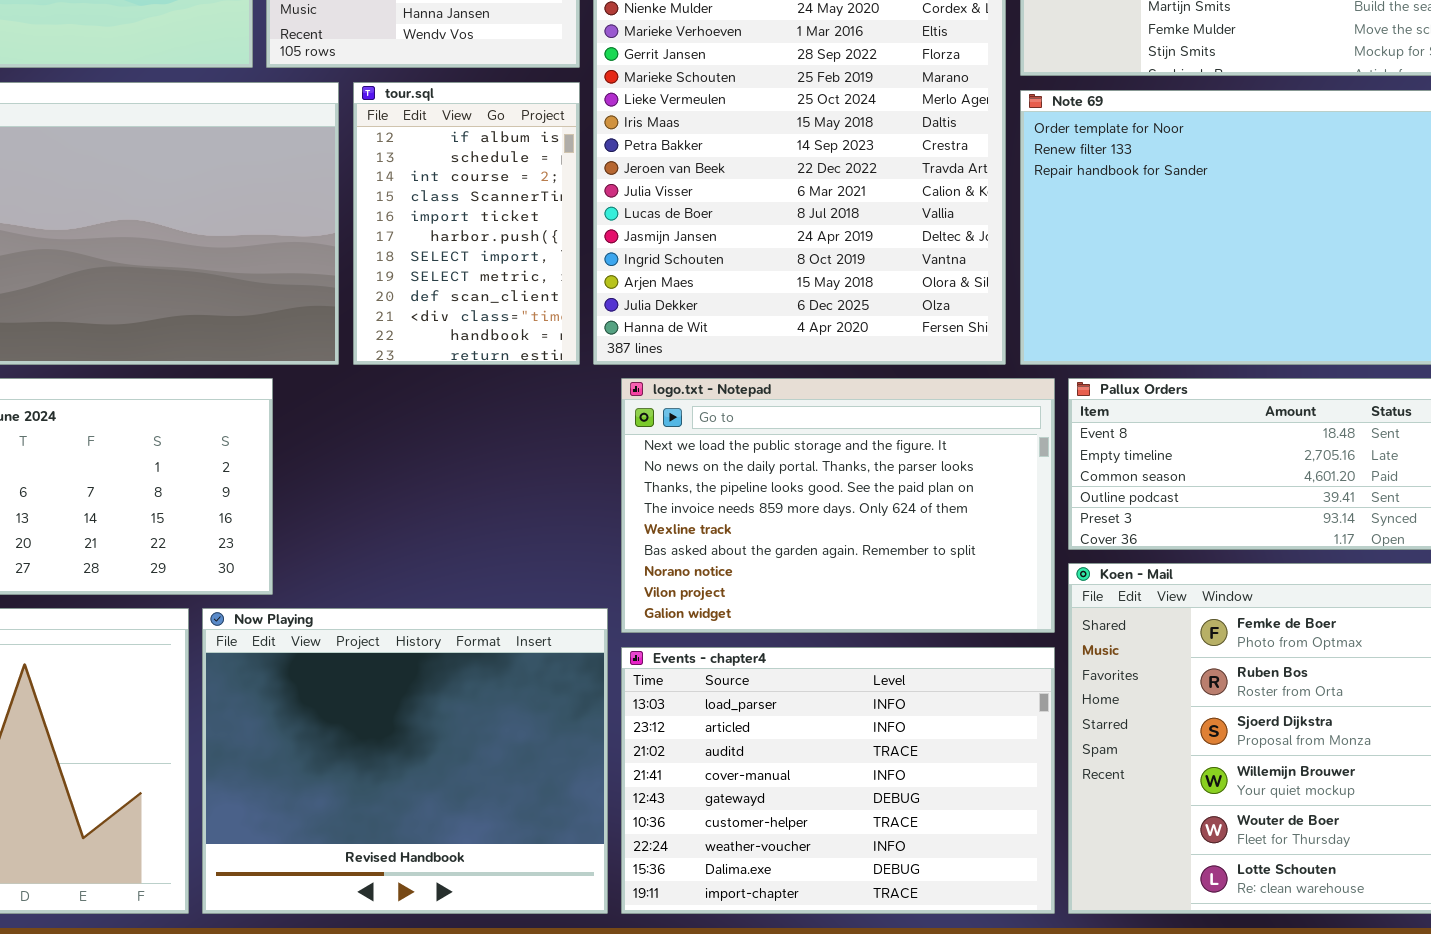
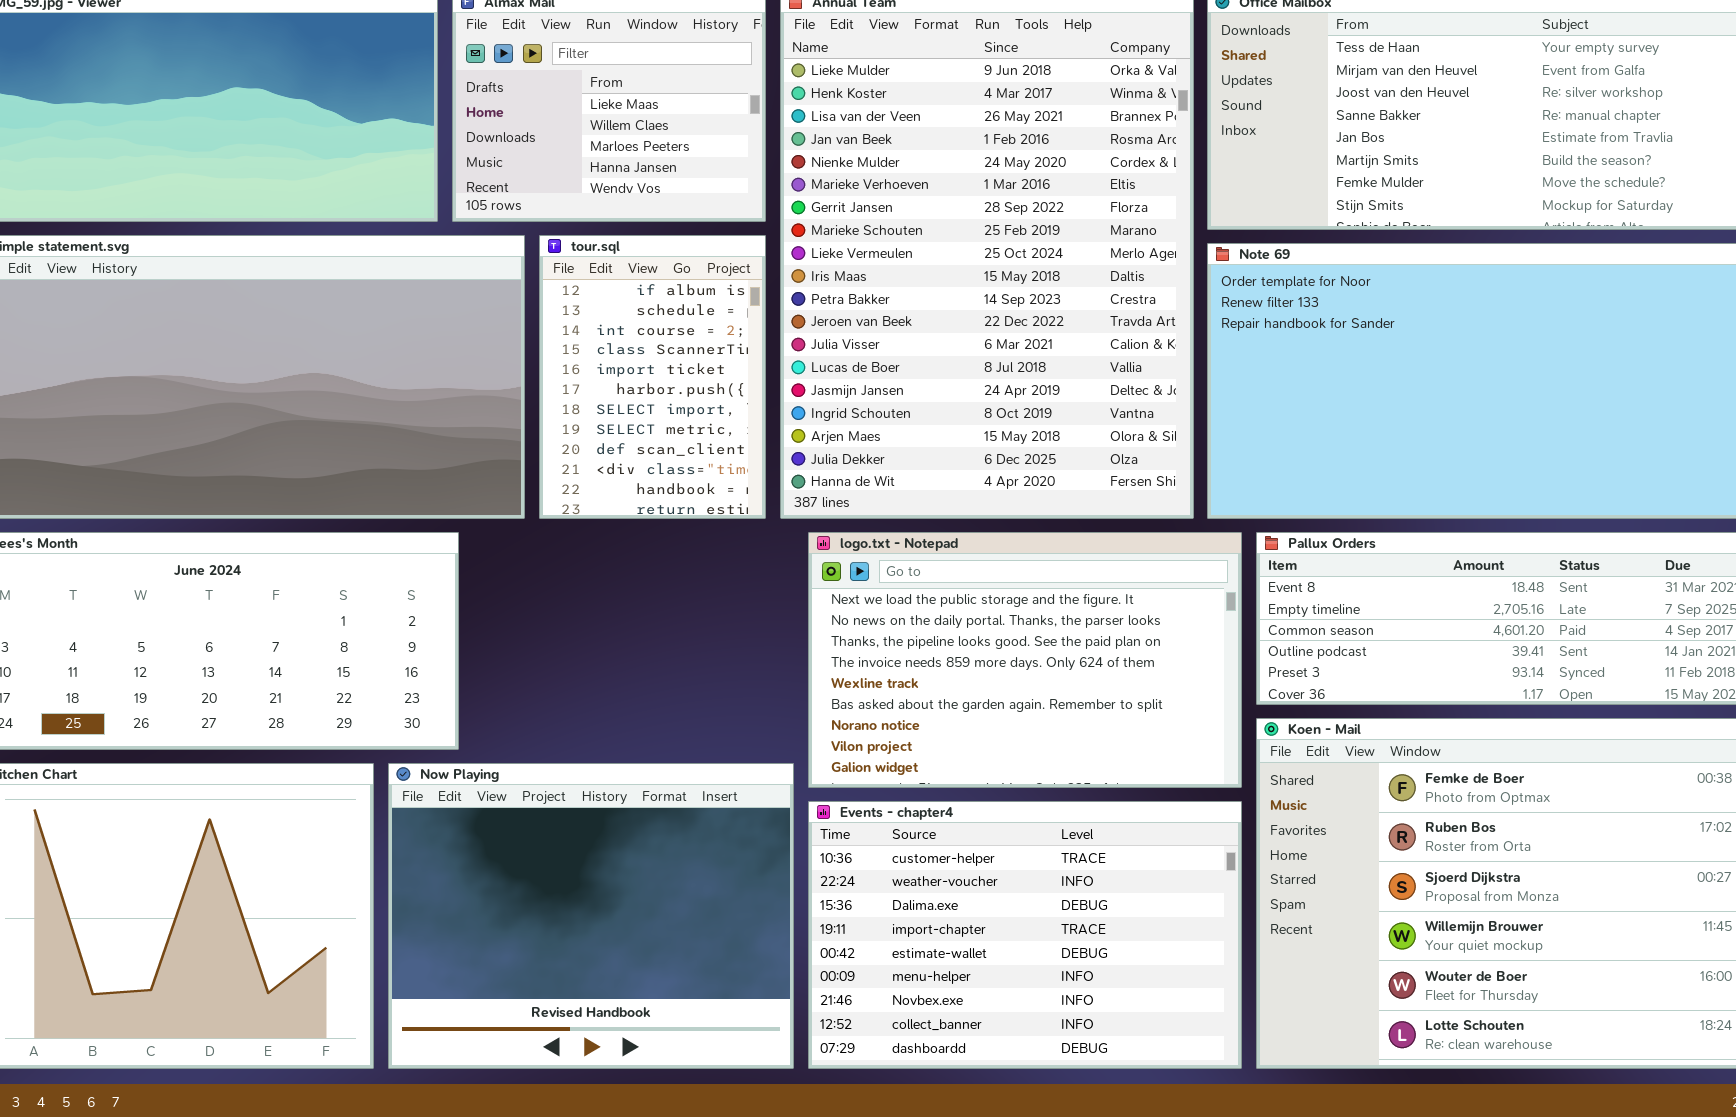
Events - chapter4: [621,647,1055,914] -> [808,801,1242,1069], scrolled down 5 rows

